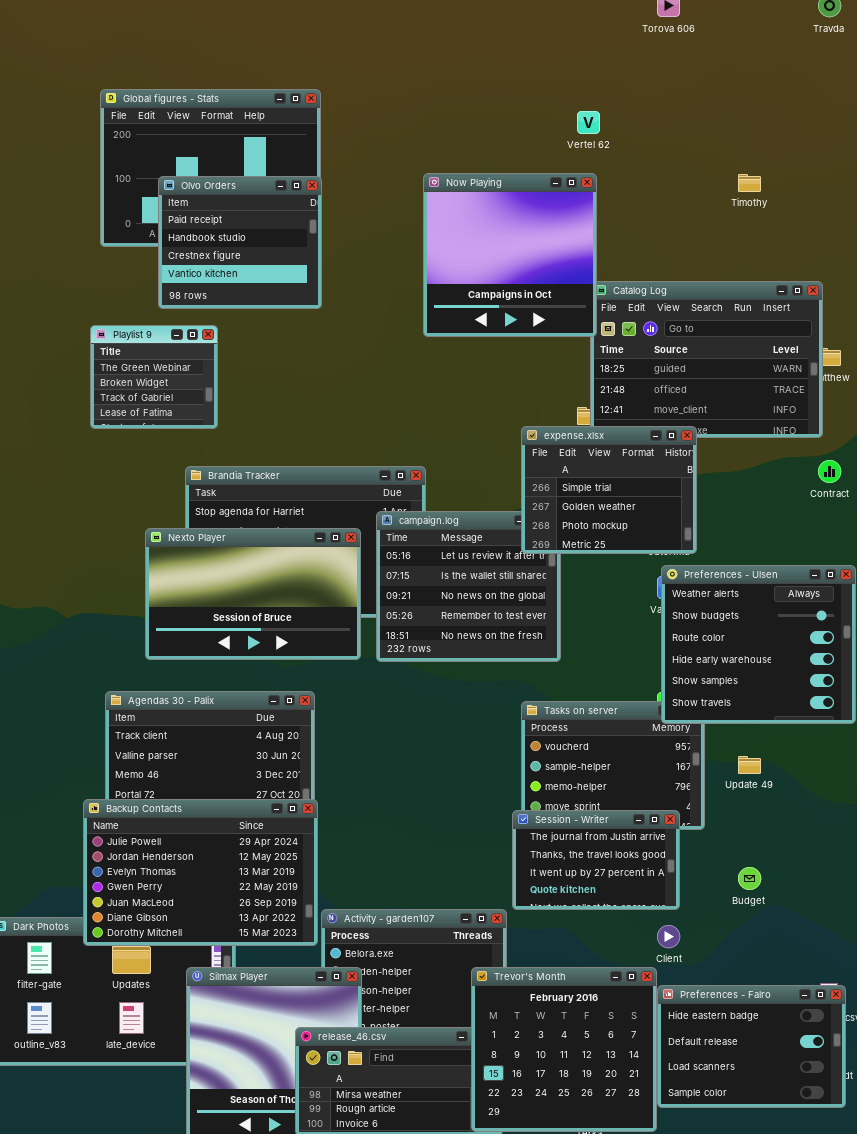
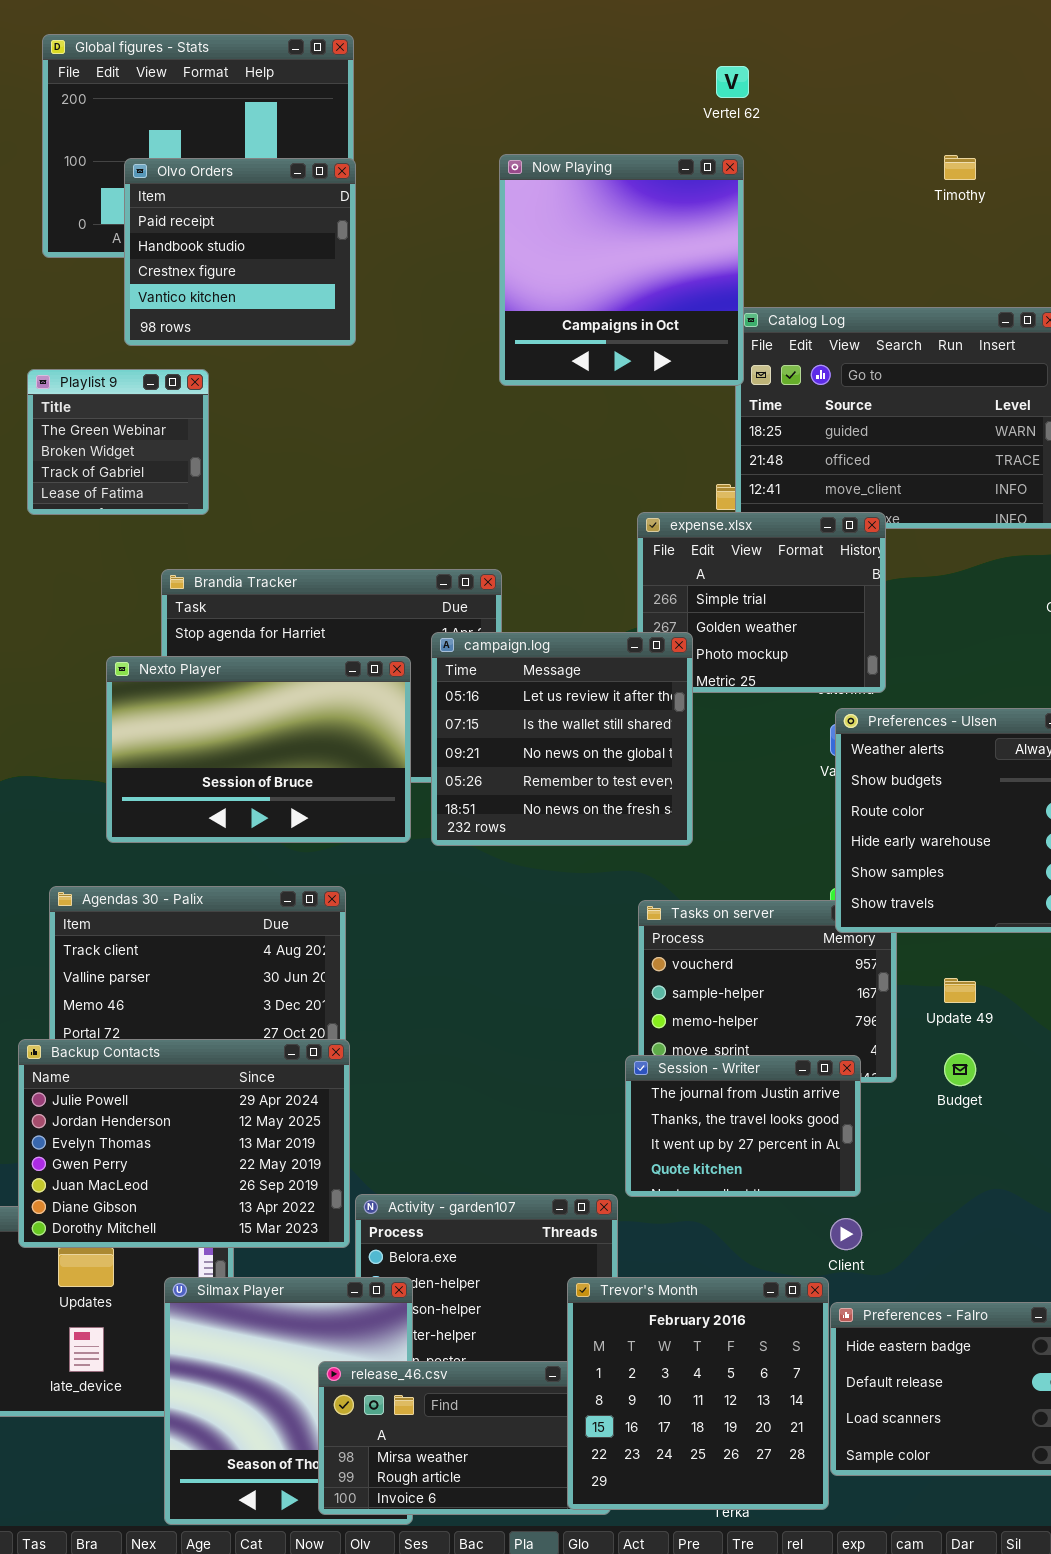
campaign.log: [376,511,561,662] -> [431,632,693,846], raised
Budget: [738,867,761,890] -> [944,1053,976,1086], moved

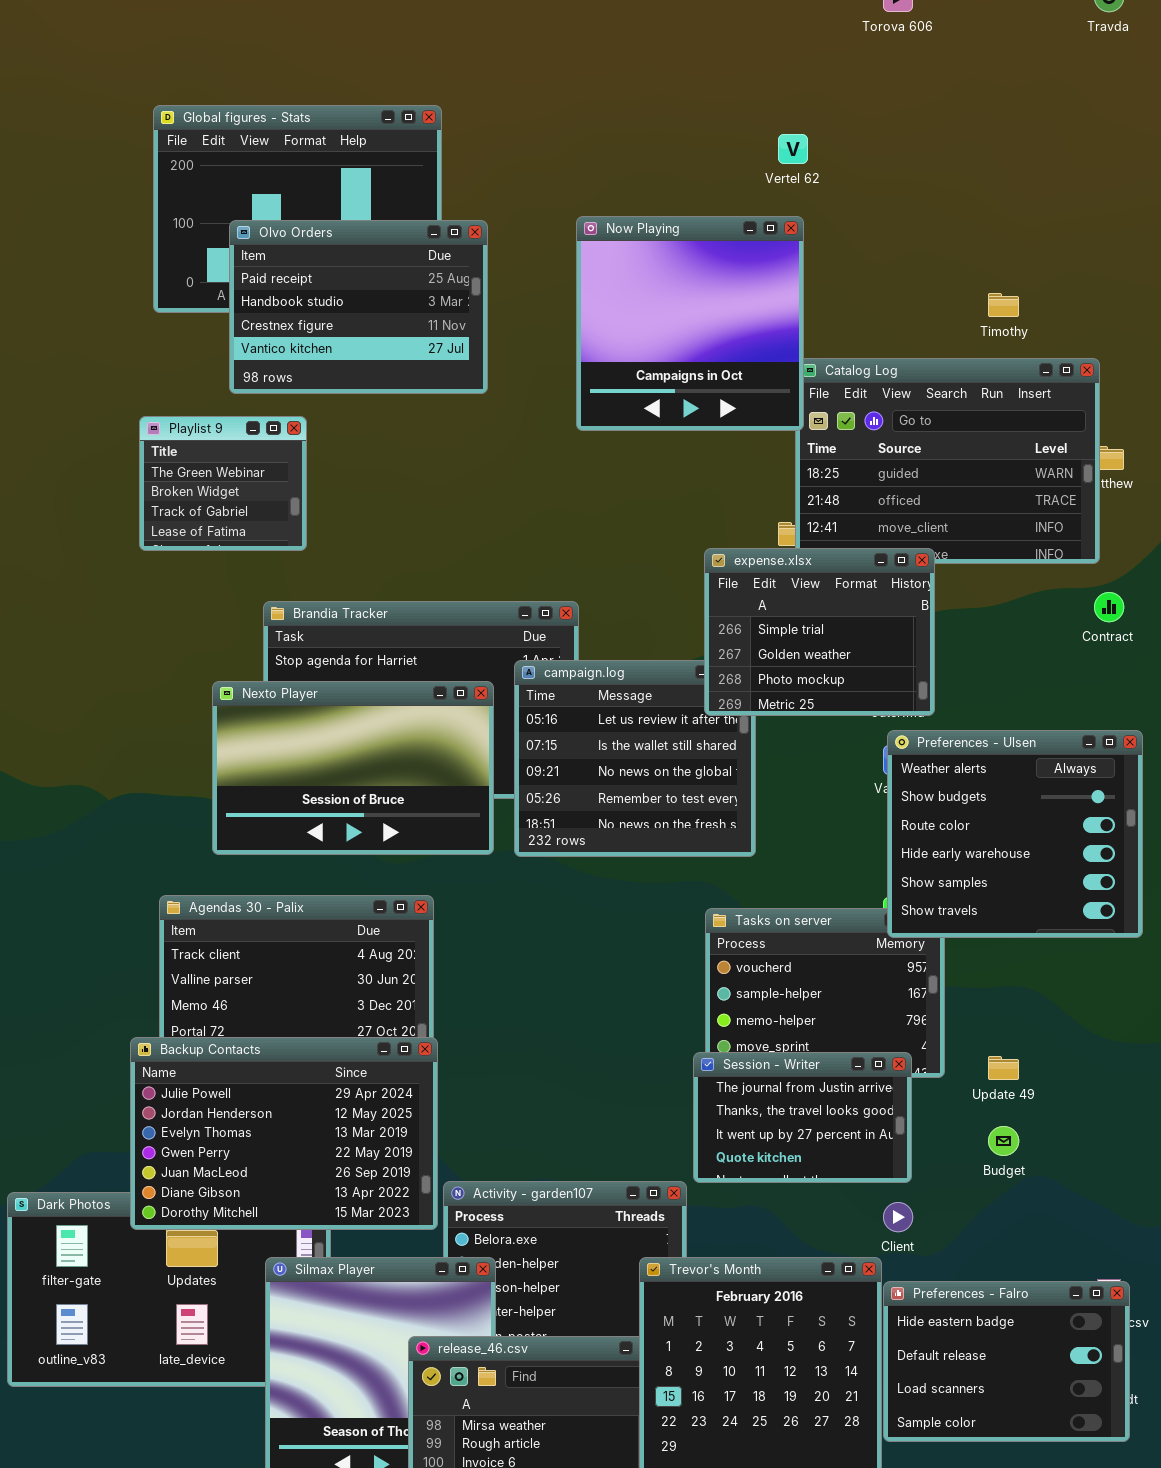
Timothy: [944,155,976,180] -> [988,293,1019,317], moved
Olvo Orders: [124,158,356,346] -> [229,220,488,394], resized
expense.xlsx: [637,512,886,693] -> [704,548,935,716], raised
Update 49: [944,978,976,1003] -> [988,1056,1019,1080], moved
Budget: [944,1053,976,1086] -> [988,1126,1019,1156], moved

